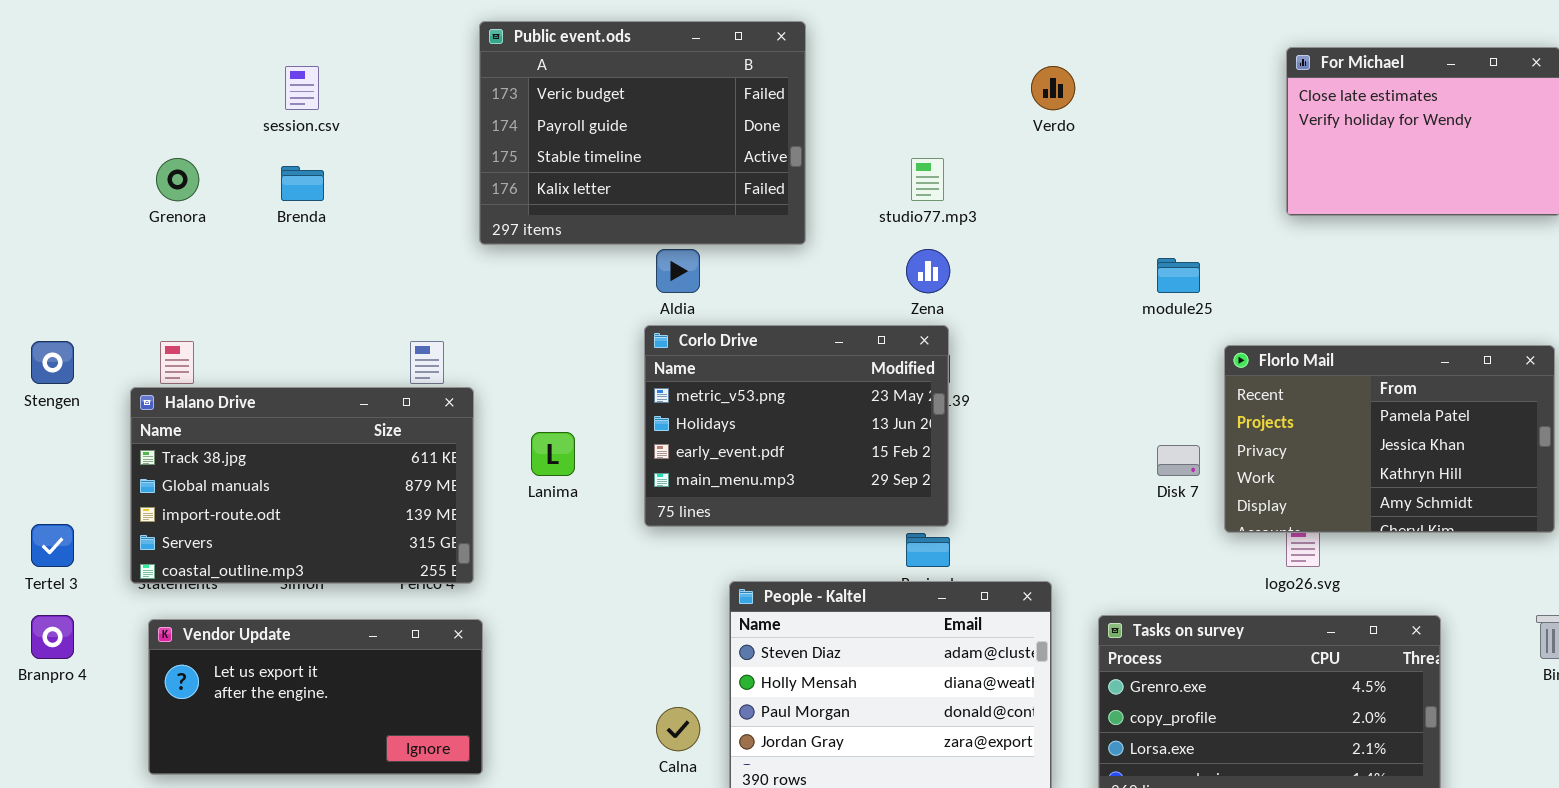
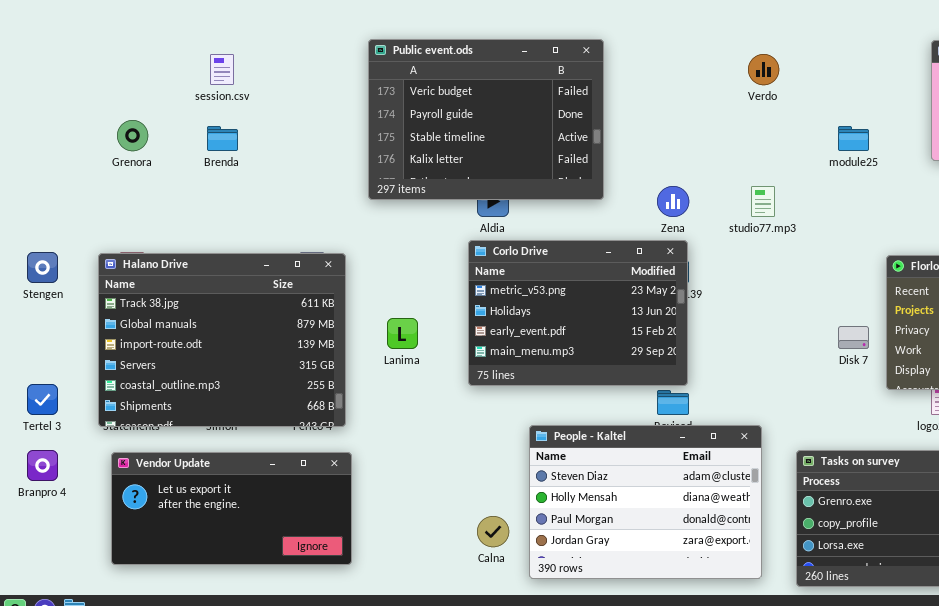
Public event.ods: [479,21,806,245] -> [368,39,604,200], moved
studio77.mp3: [911,158,944,201] -> [751,186,775,217], moved
module25: [1157,258,1200,293] -> [838,126,869,151], moved
Halano Drive: [130,387,474,584] -> [98,253,346,427], resized

